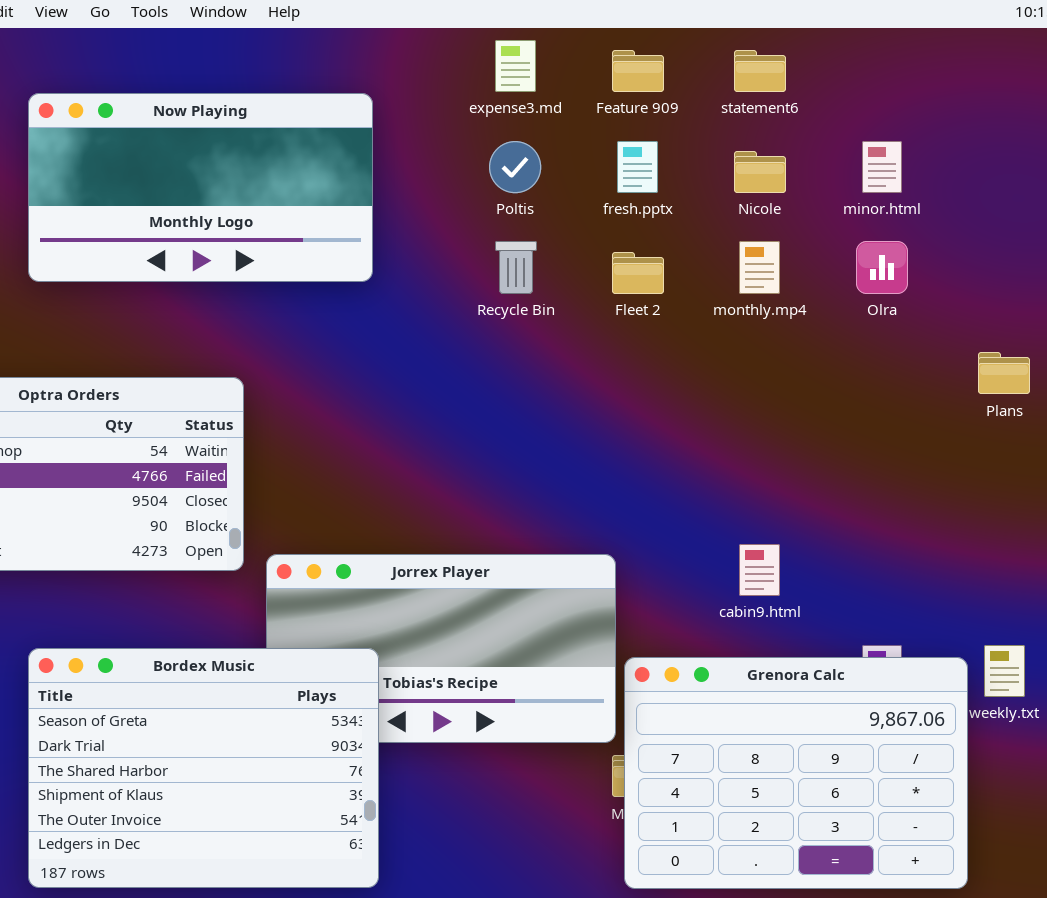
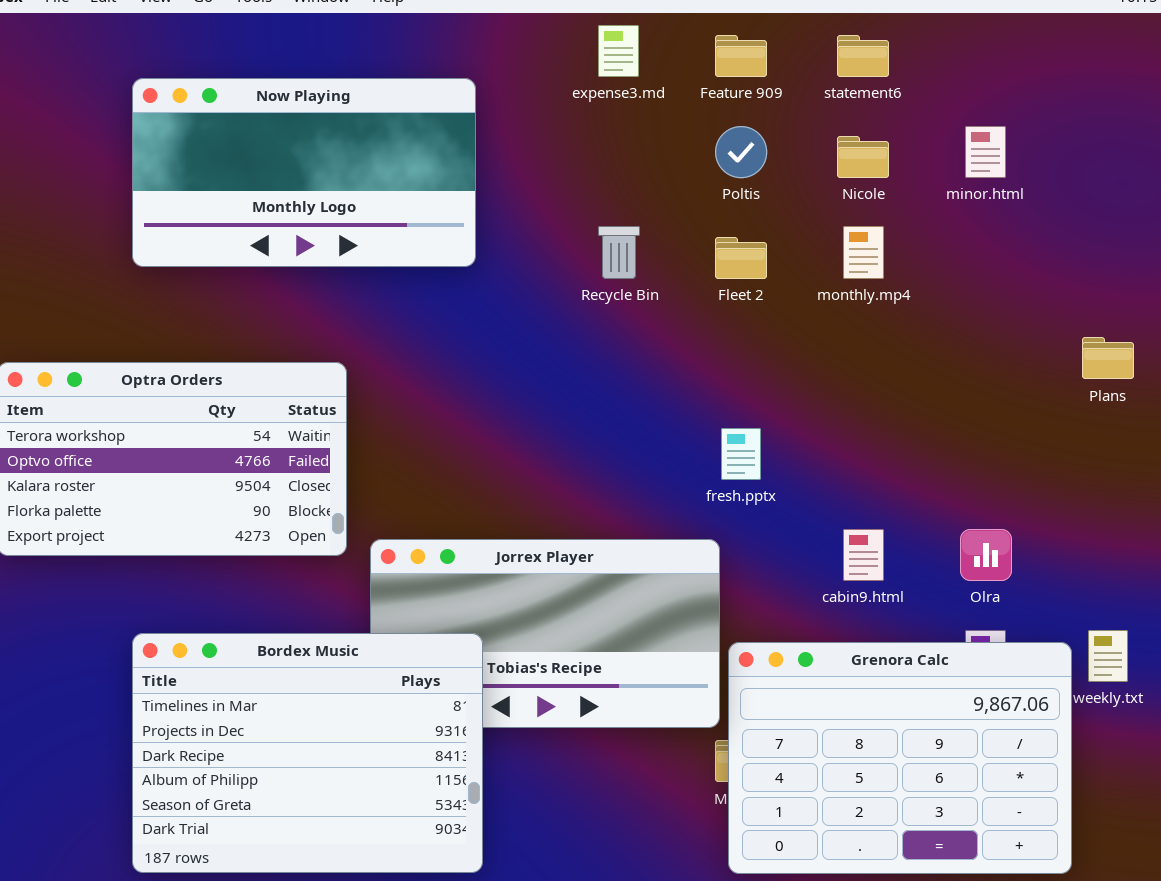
Poltis: [489,141,541,193] -> [715,126,767,178], moved
fresh.pptx: [617,141,658,193] -> [721,428,761,480], moved
Olra: [856,241,908,294] -> [960,529,1012,581], moved
Bordex Music: [28,648,379,888] -> [132,633,483,873], scrolled up 4 rows

